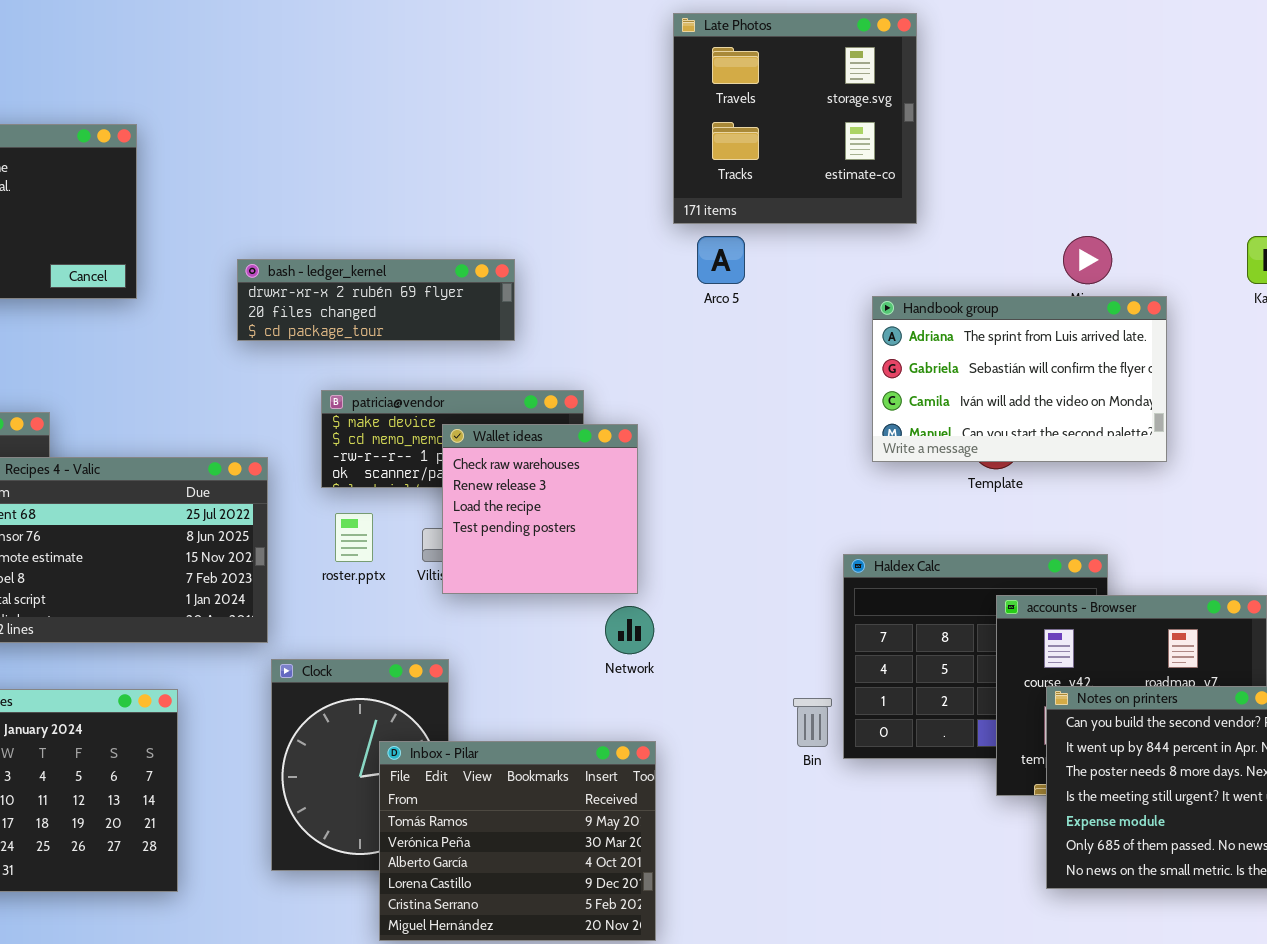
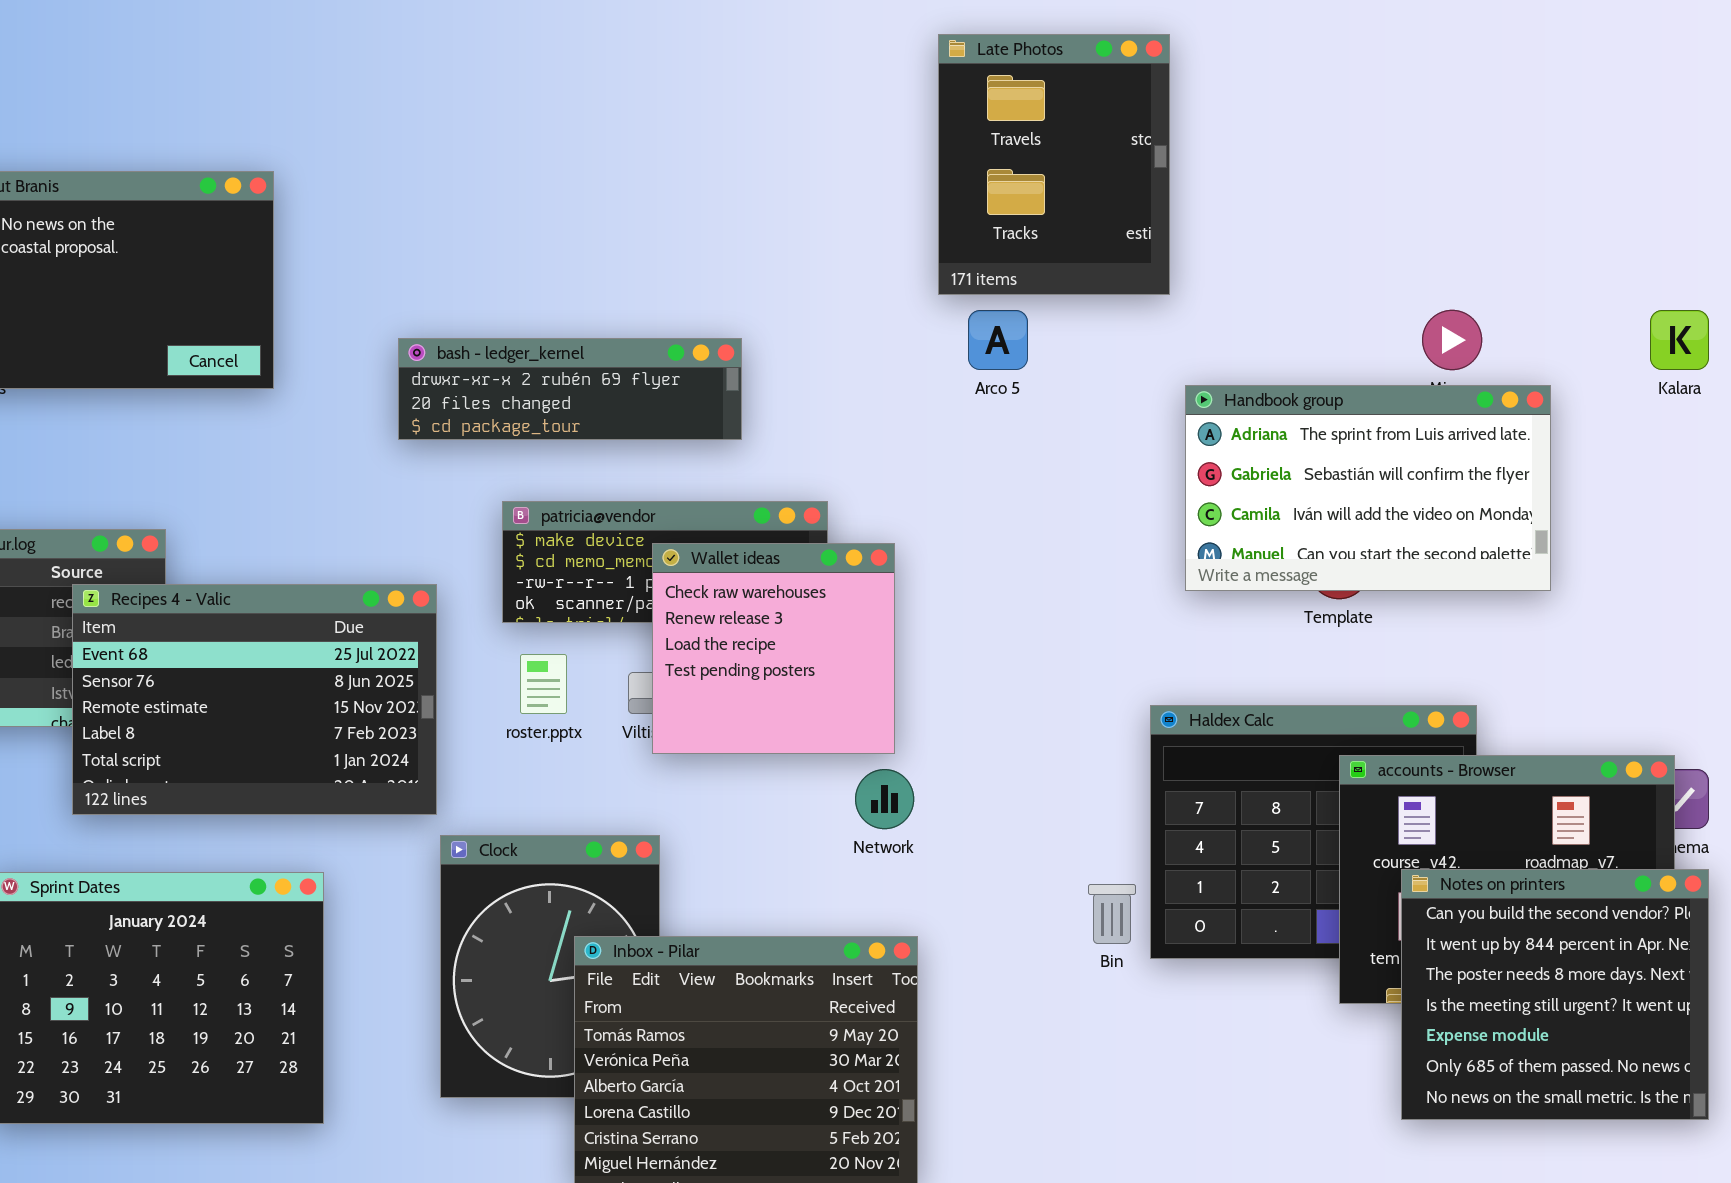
Late Photos: [673,13,917,224] -> [938,34,1170,295], resized

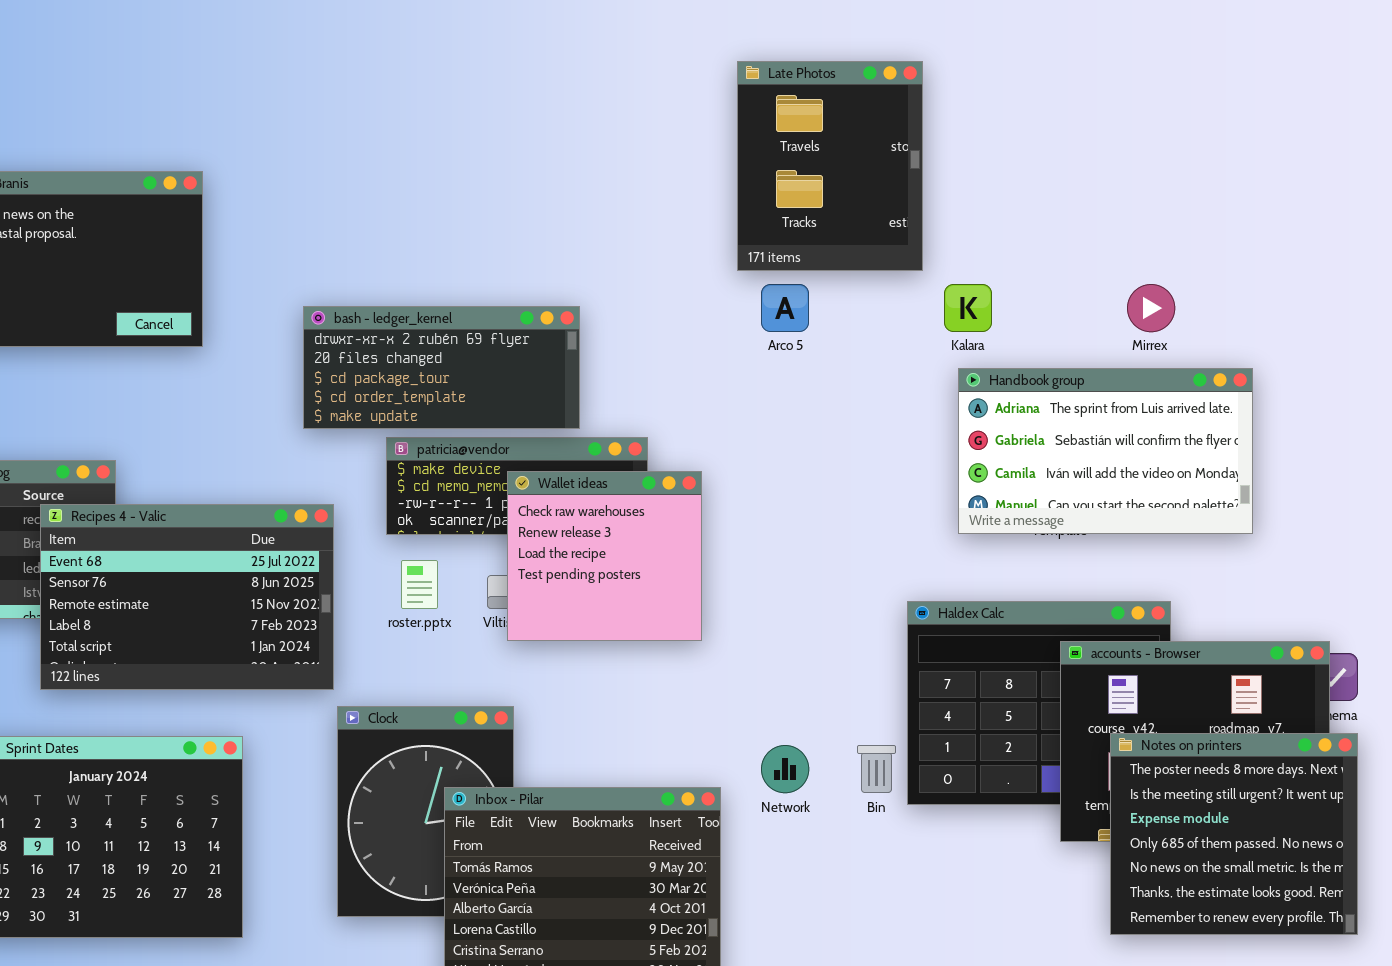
Kalara: [1650,310,1709,370] -> [944,284,992,332], moved
bash - ledger_kernel: [398,338,742,440] -> [303,306,580,429], resized
Handbook group: [1185,385,1551,591] -> [958,368,1253,534], moved
Network: [855,769,914,829] -> [761,745,809,793], moved
Notes on printers: [1401,869,1709,1120] -> [1110,733,1358,935], scrolled down 2 rows

